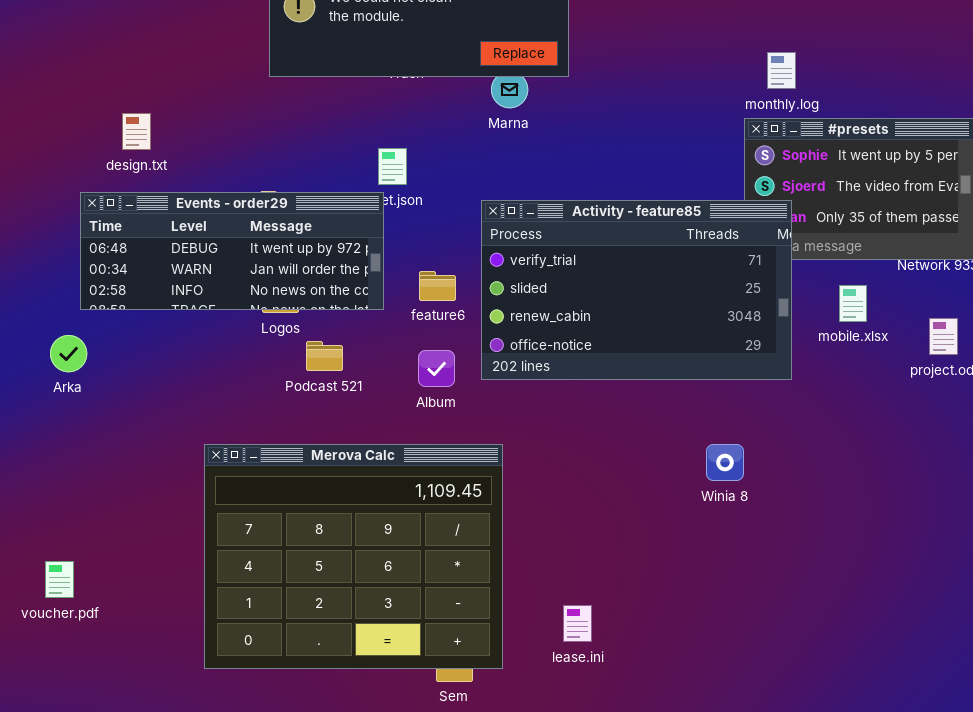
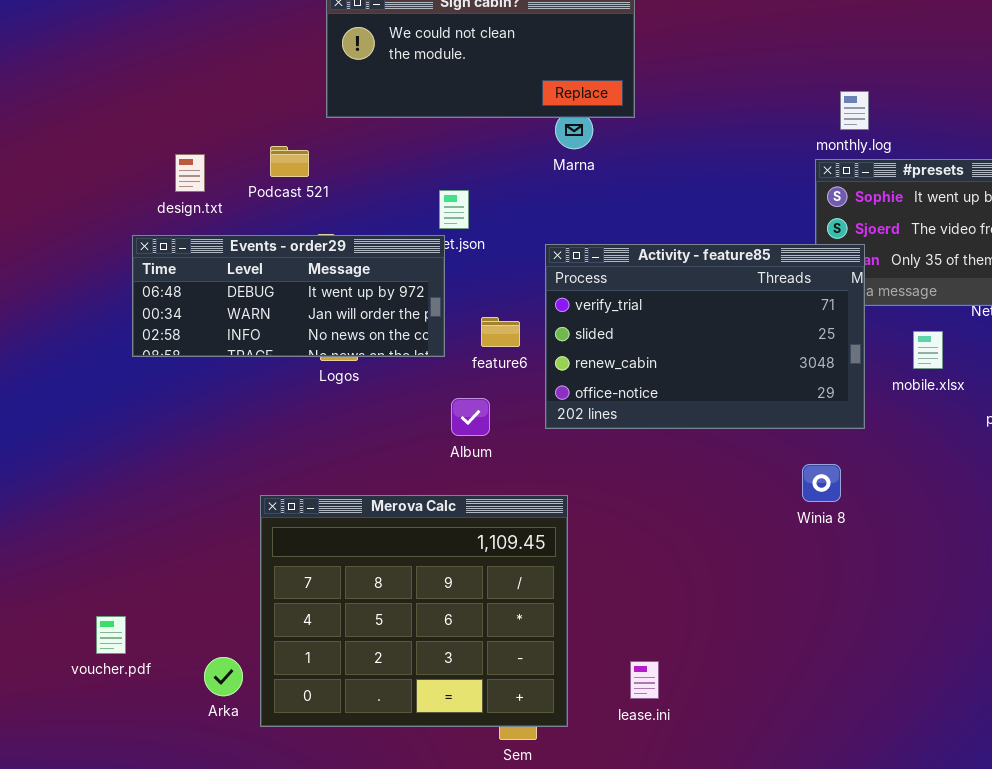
Arka: [50,335,87,372] -> [204,657,243,696], moved
Podcast 521: [306,341,343,371] -> [270,146,309,177], moved
Album: [418,350,455,387] -> [451,398,490,436], moved
Winia 8: [706,444,744,481] -> [802,464,841,502], moved

